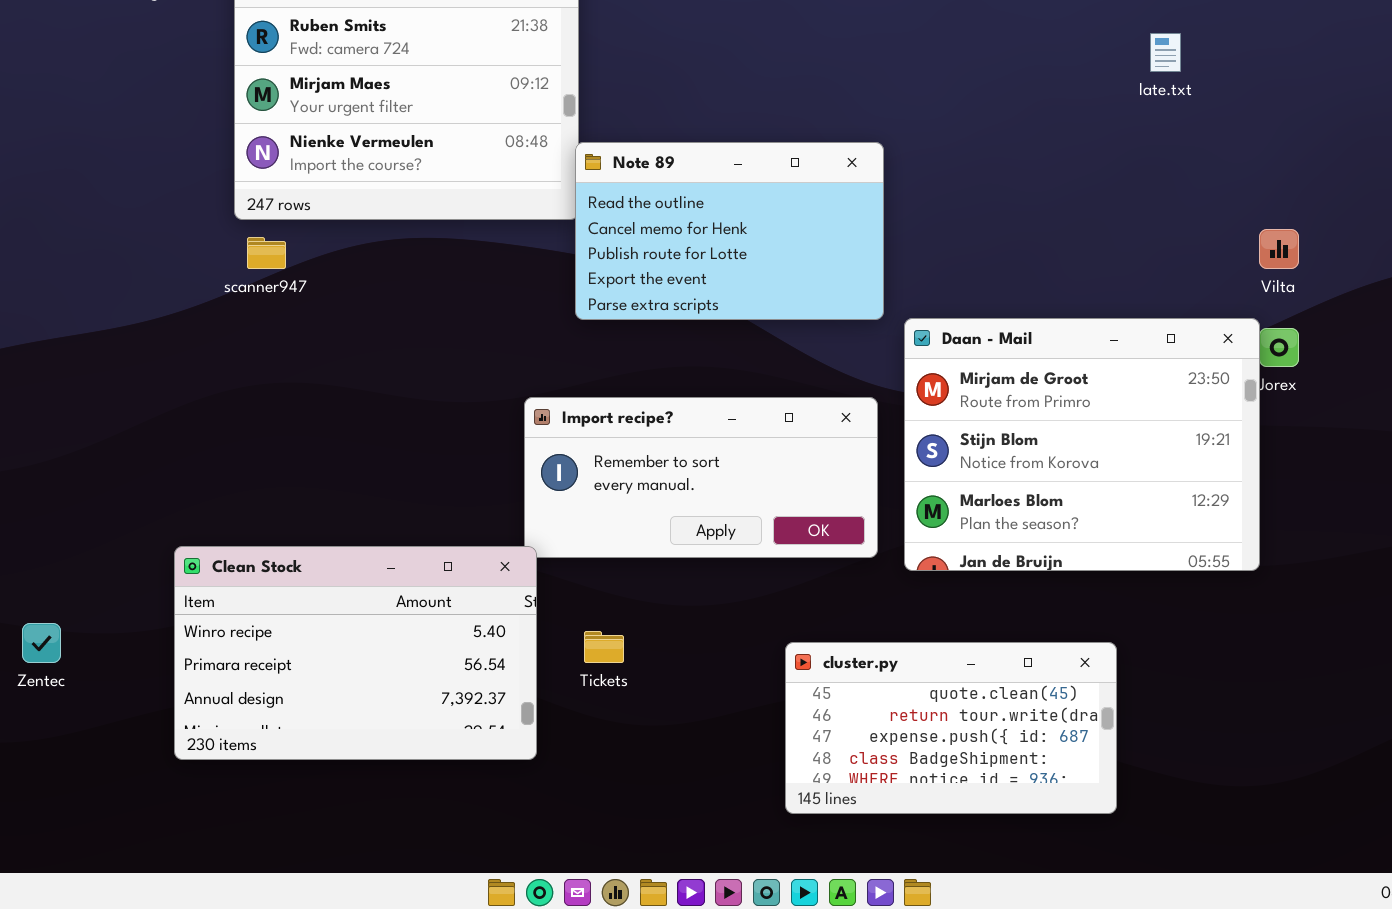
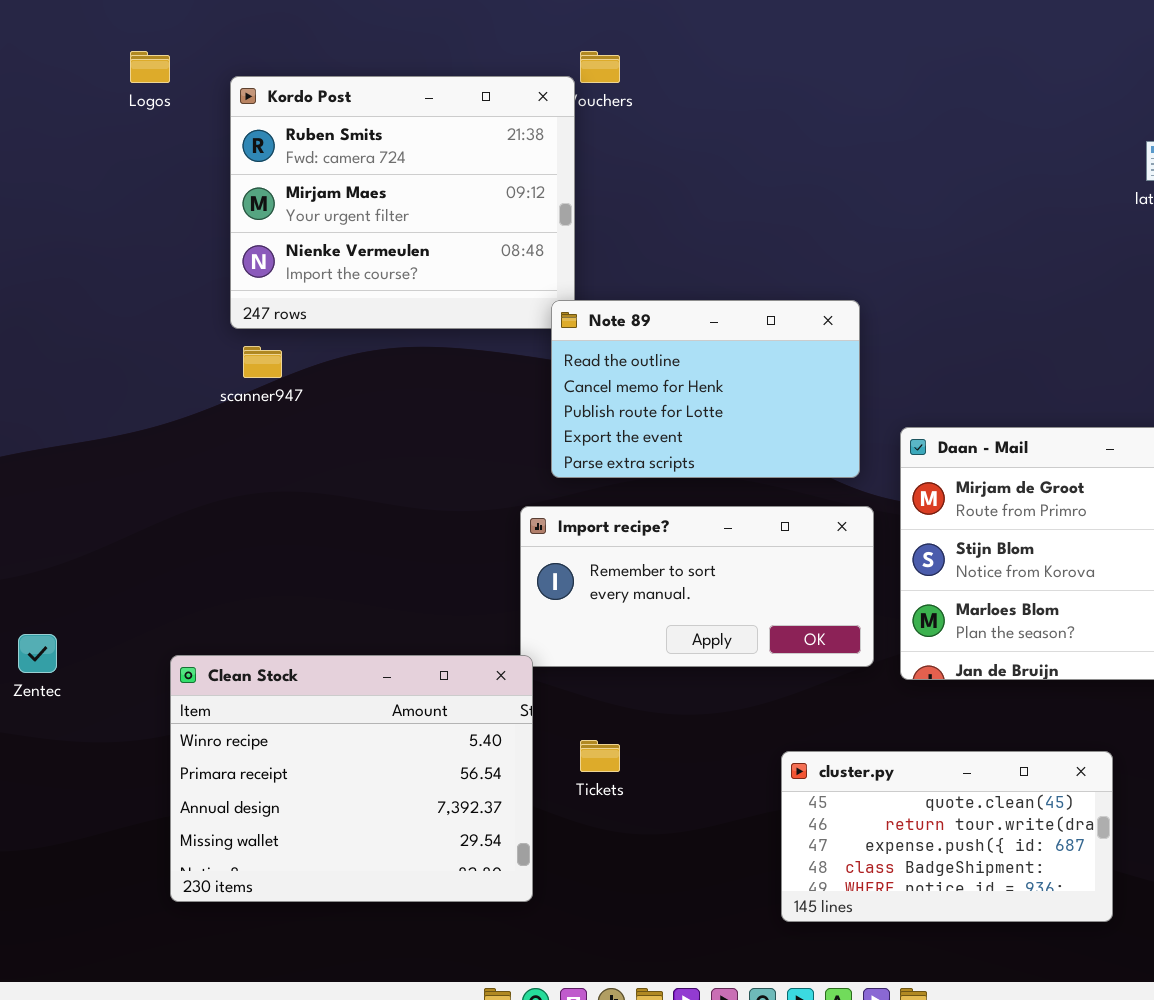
Note 89: [575,142,884,320] -> [551,300,860,478], moved
Clean Stock: [174,546,537,760] -> [170,655,533,902], resized
Zentec: [22,623,61,663] -> [18,634,57,673], moved

